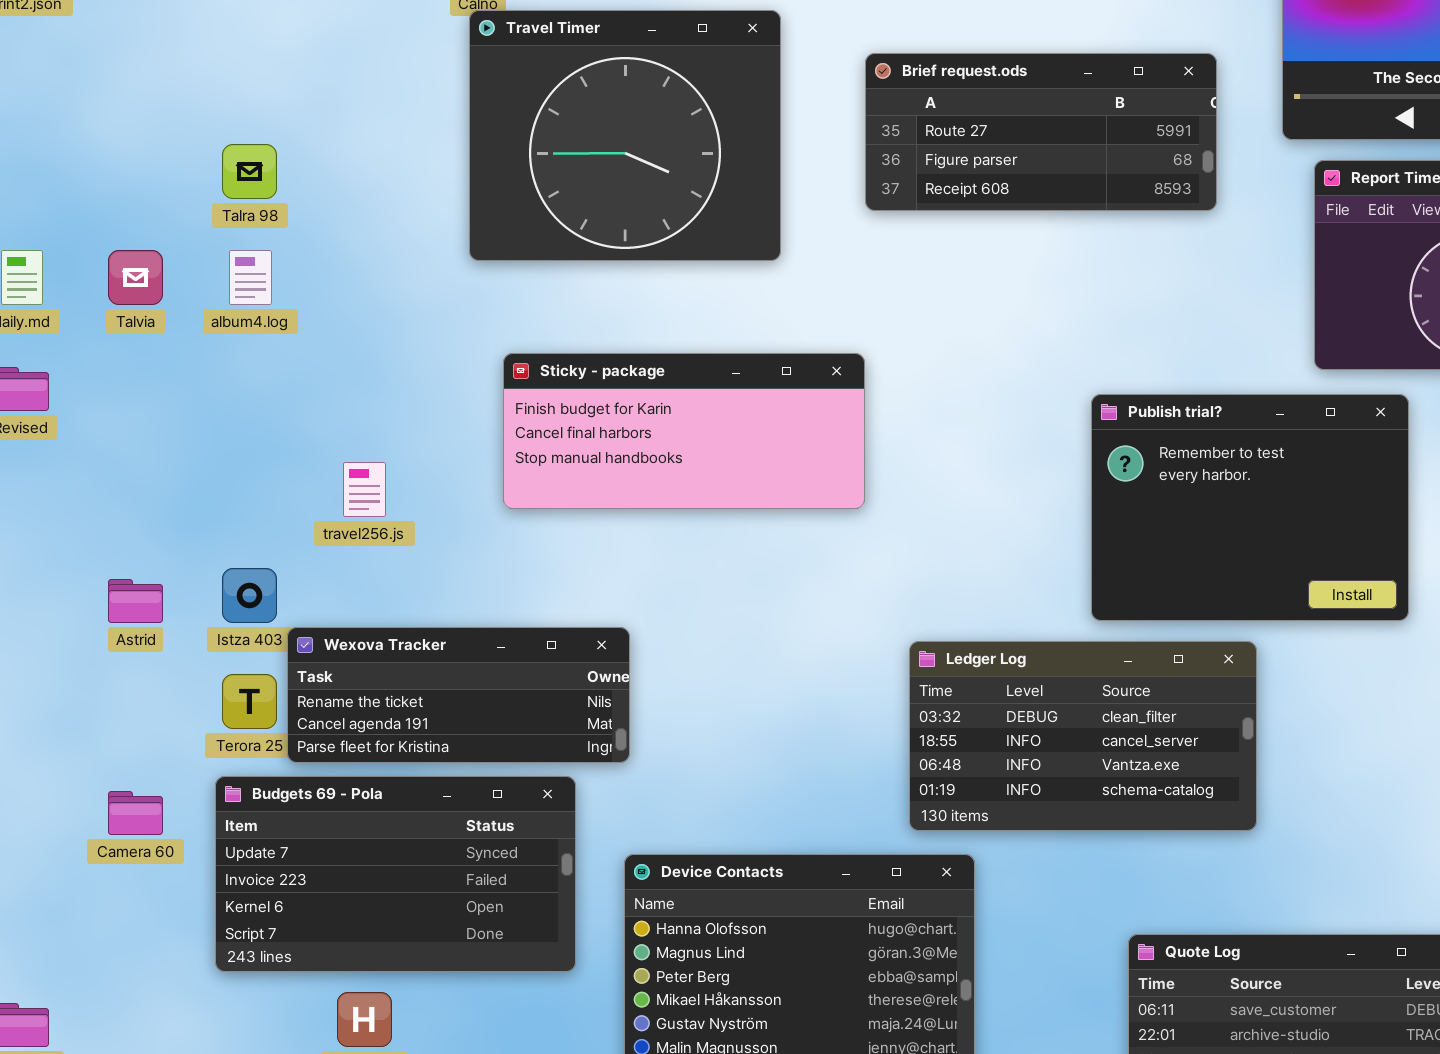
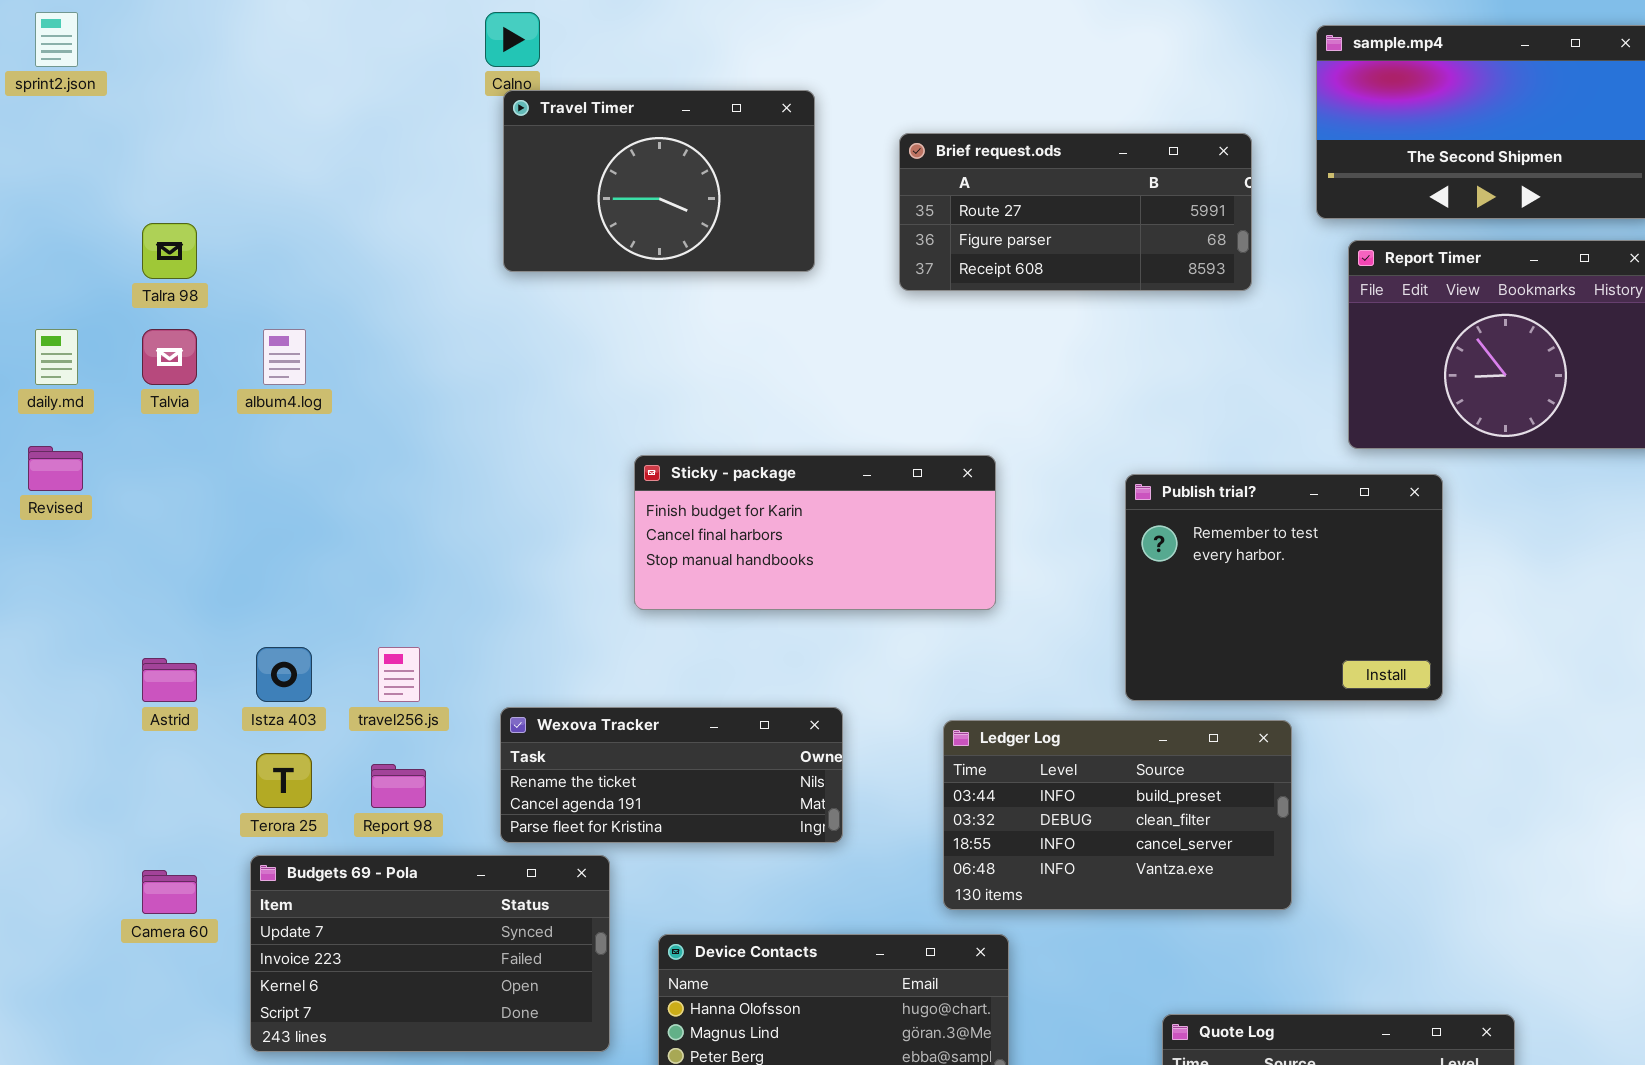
Travel Timer: [469,10,781,261] -> [503,90,815,272], resized
Talra 98: [222,144,277,199] -> [142,223,197,279], moved
Sticky - package: [503,353,865,509] -> [634,455,996,610], moved
travel256.js: [343,462,386,517] -> [378,647,420,702], moved
Wexova Tracker: [287,627,630,763] -> [500,707,843,843], moved
Ledger Log: [909,641,1257,831] -> [943,720,1292,910], scrolled up 1 row

